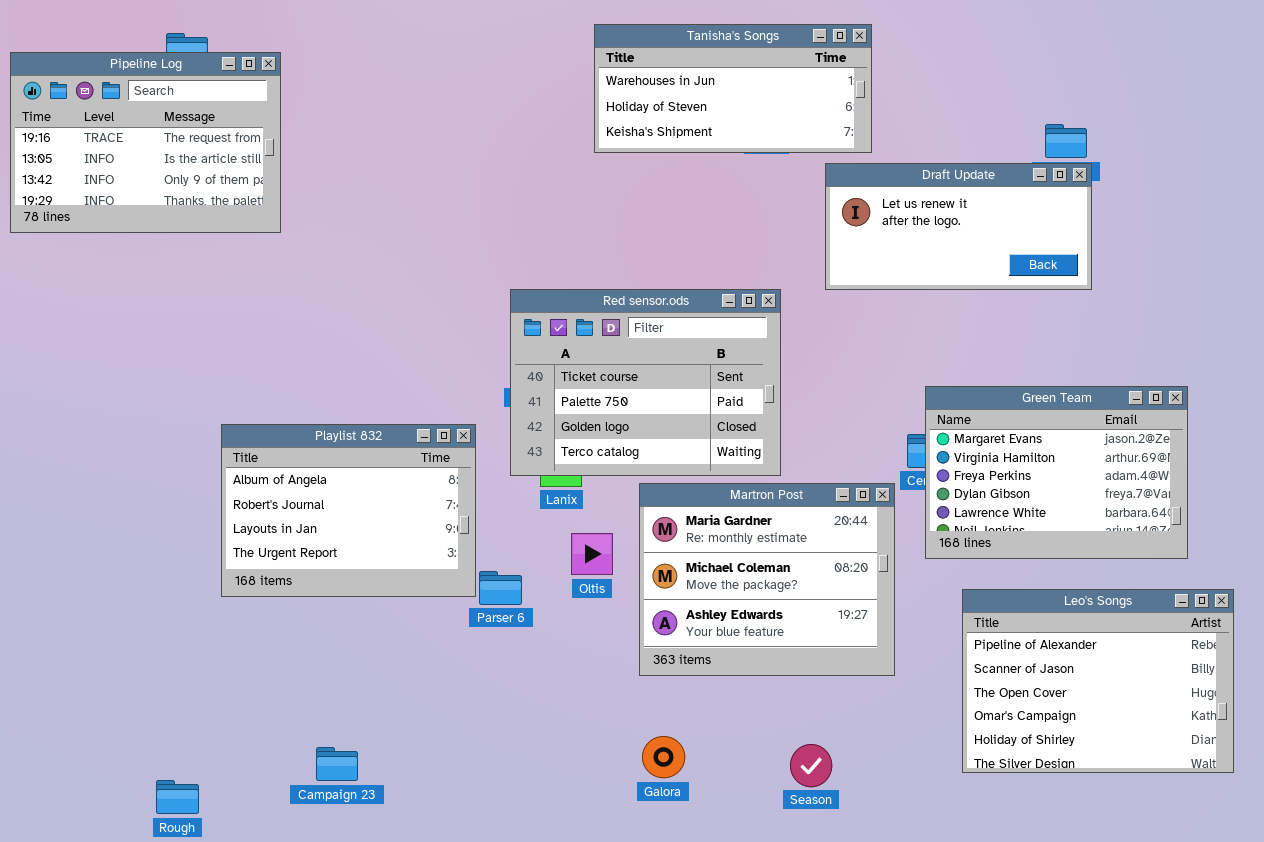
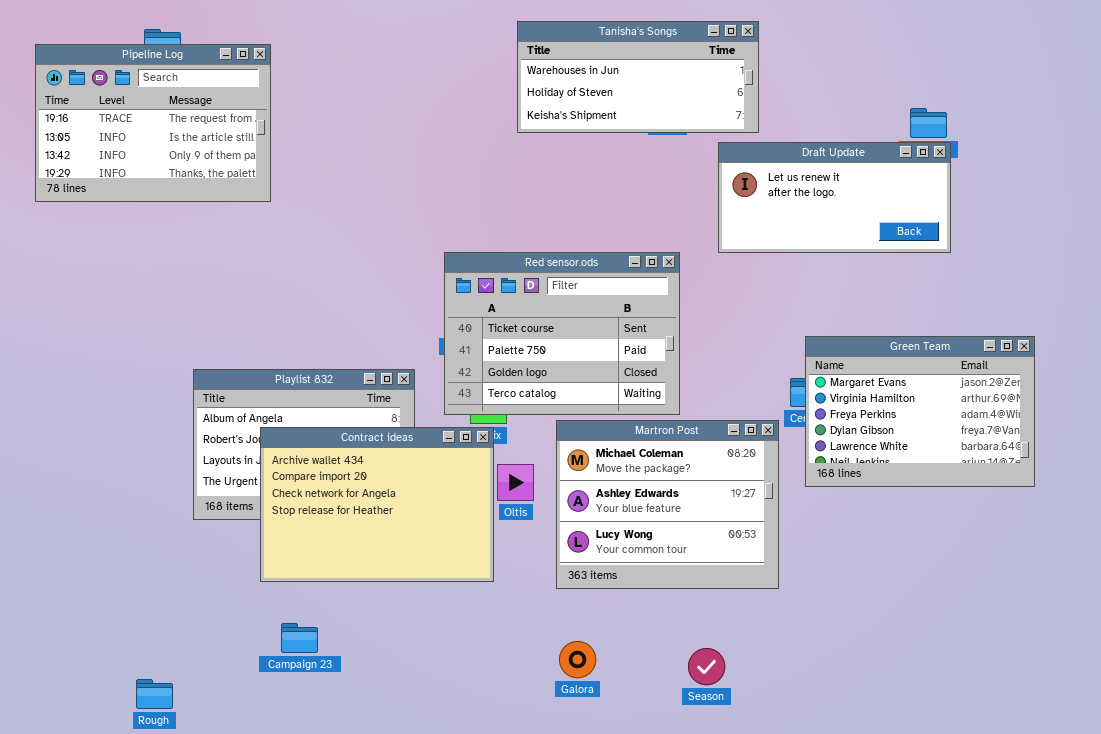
Pipeline Log: [10,52,281,233] -> [35,44,271,202], moved
Martron Post: [639,483,895,676] -> [556,420,779,589], scrolled down 1 row
Contract ideas: none -> [260,427,494,582], opened
Leo's Songs: [962,589,1234,773] -> none, closed
Campaign 23: [316,747,358,781] -> [281,623,318,653], moved

